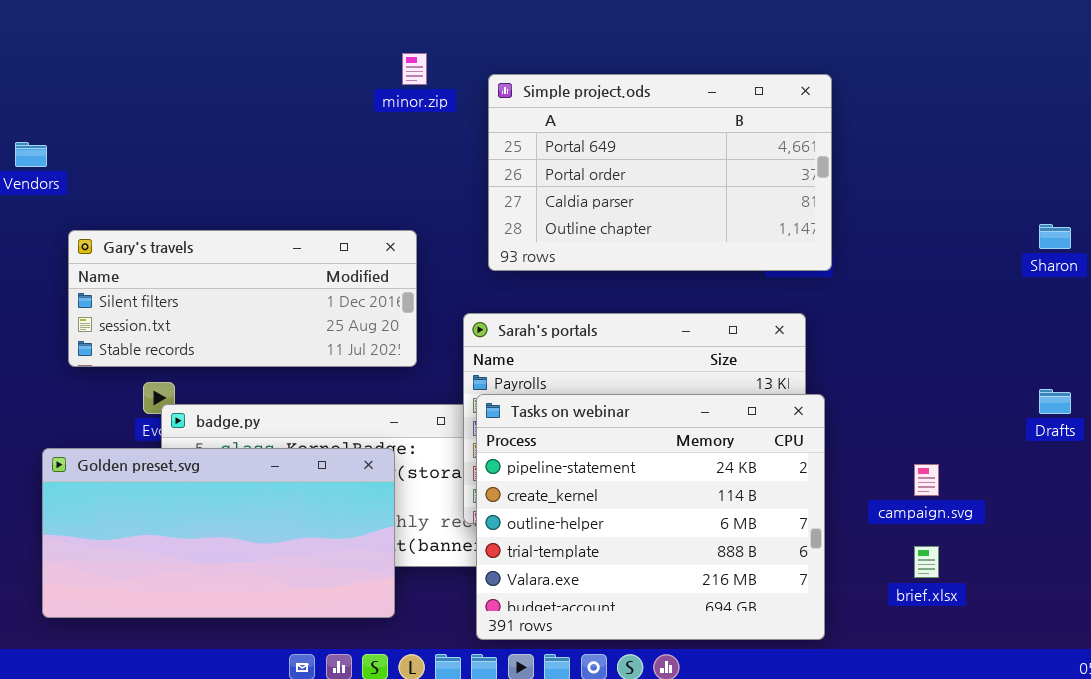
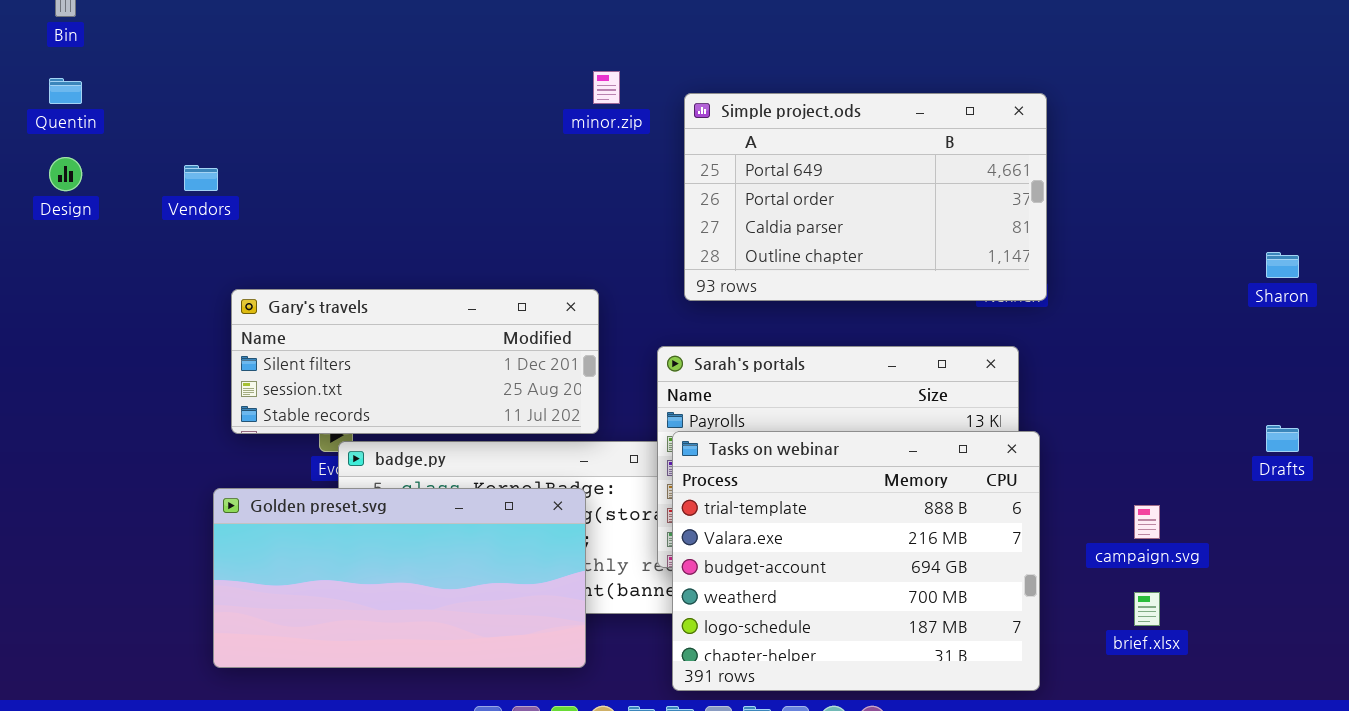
Gary's travels: [68,230,417,367] -> [231,289,599,434], moved
Tasks on webinar: [476,394,825,640] -> [672,431,1040,691], scrolled down 3 rows

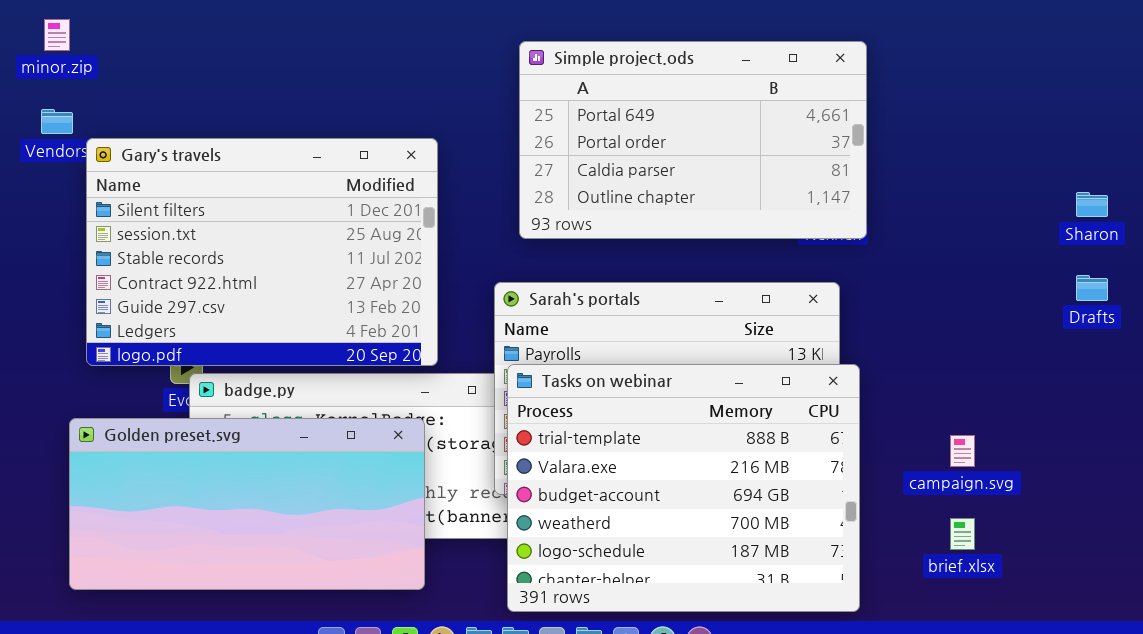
minor.zip: [593,71,620,104] -> [44,19,70,51], moved
Gary's travels: [231,289,599,434] -> [86,138,438,366], resized
Drafts: [1266,425,1299,452] -> [1076,275,1108,301], moved

